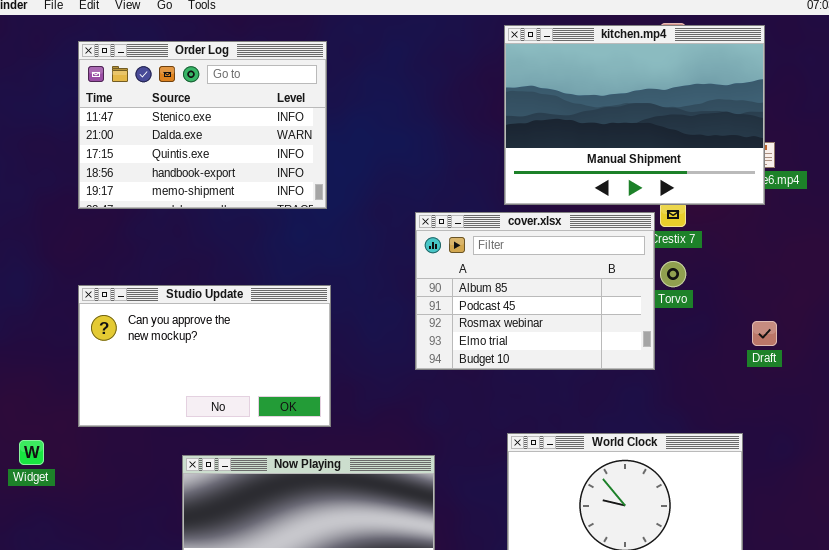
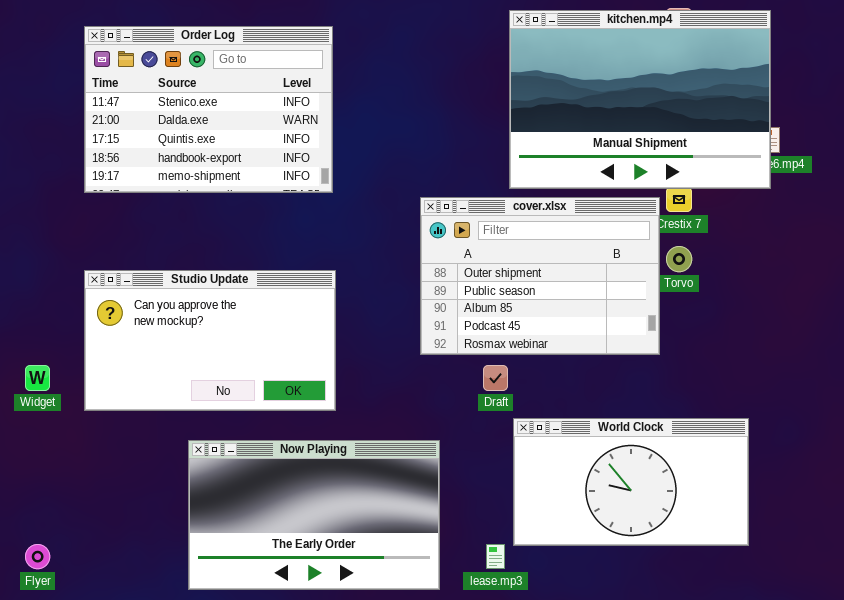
cover.xlsx: [415,212,655,370] -> [420,197,660,355], scrolled up 2 rows
Draft: [752,321,777,346] -> [483,365,508,391], moved
Widget: [19,440,44,465] -> [25,365,50,391], moved

